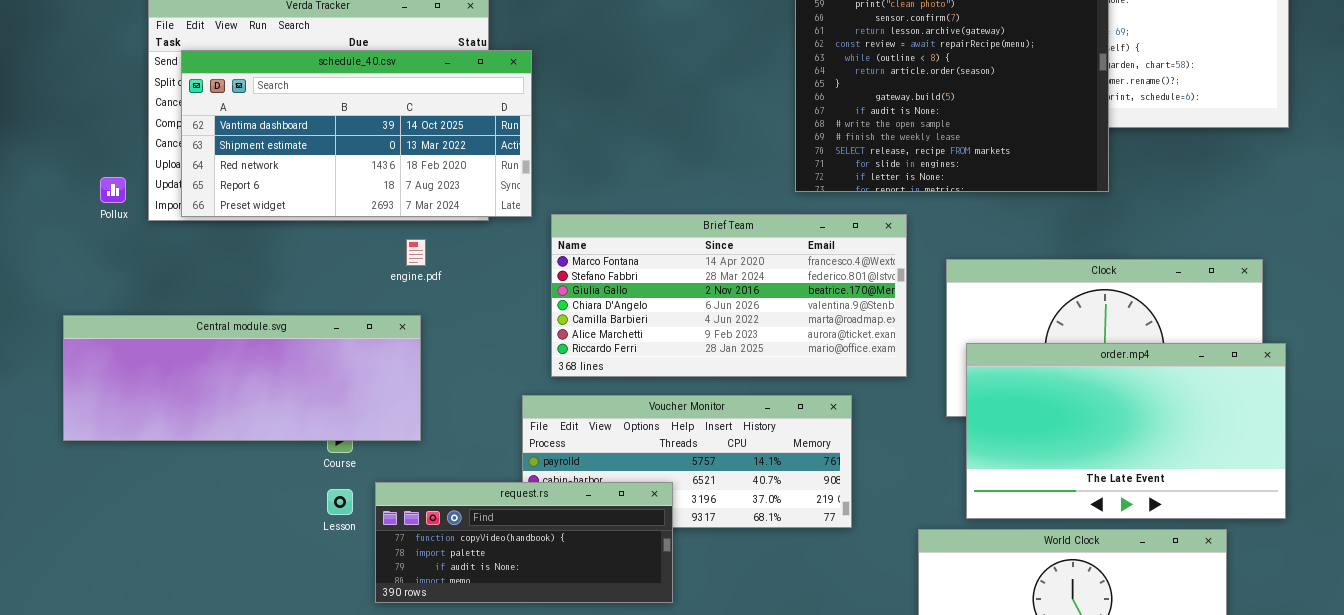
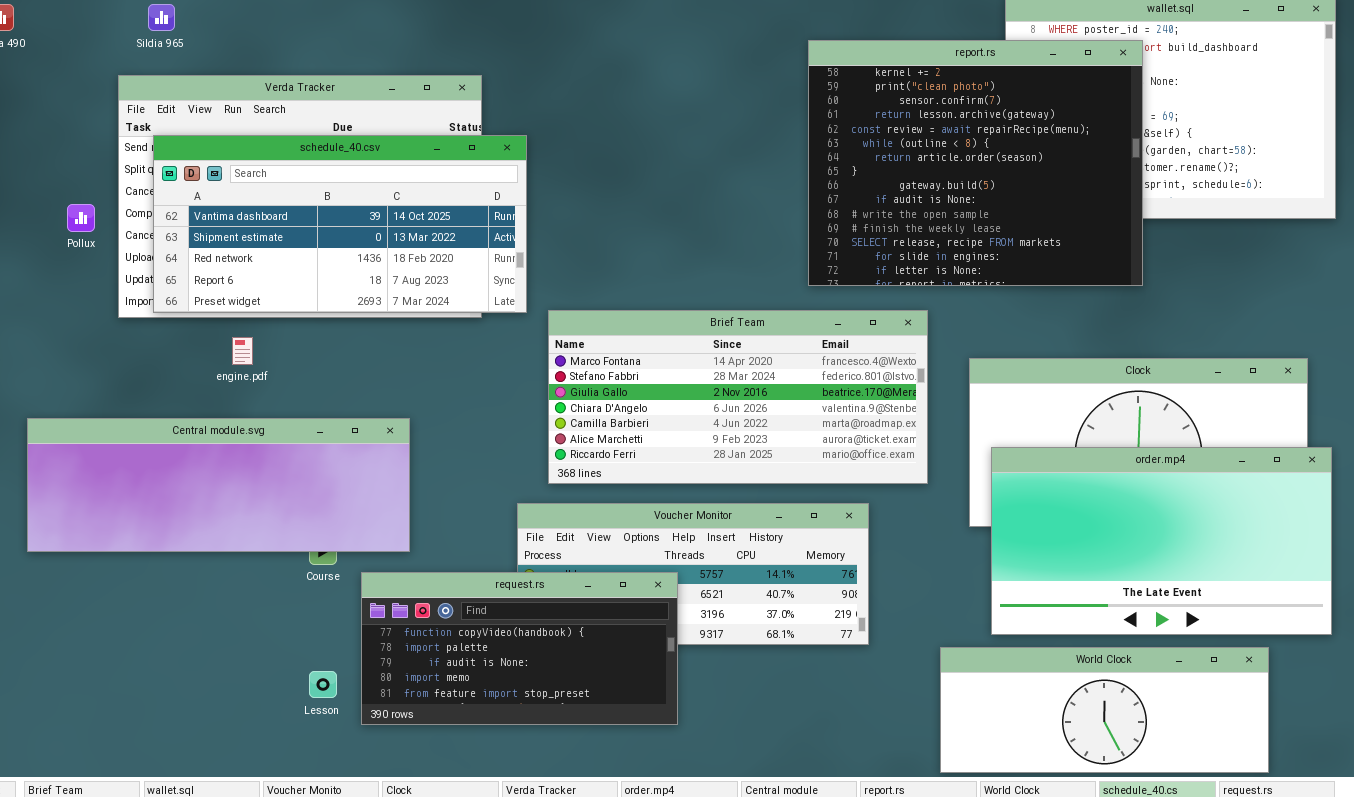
Pollux: [100,177,126,203] -> [67,204,95,232], moved
engine.pdf: [406,239,426,266] -> [232,337,253,365], moved
request.rs: [375,482,673,603] -> [361,572,678,725], resized
Lesson: [327,489,353,515] -> [309,671,337,698], moved

